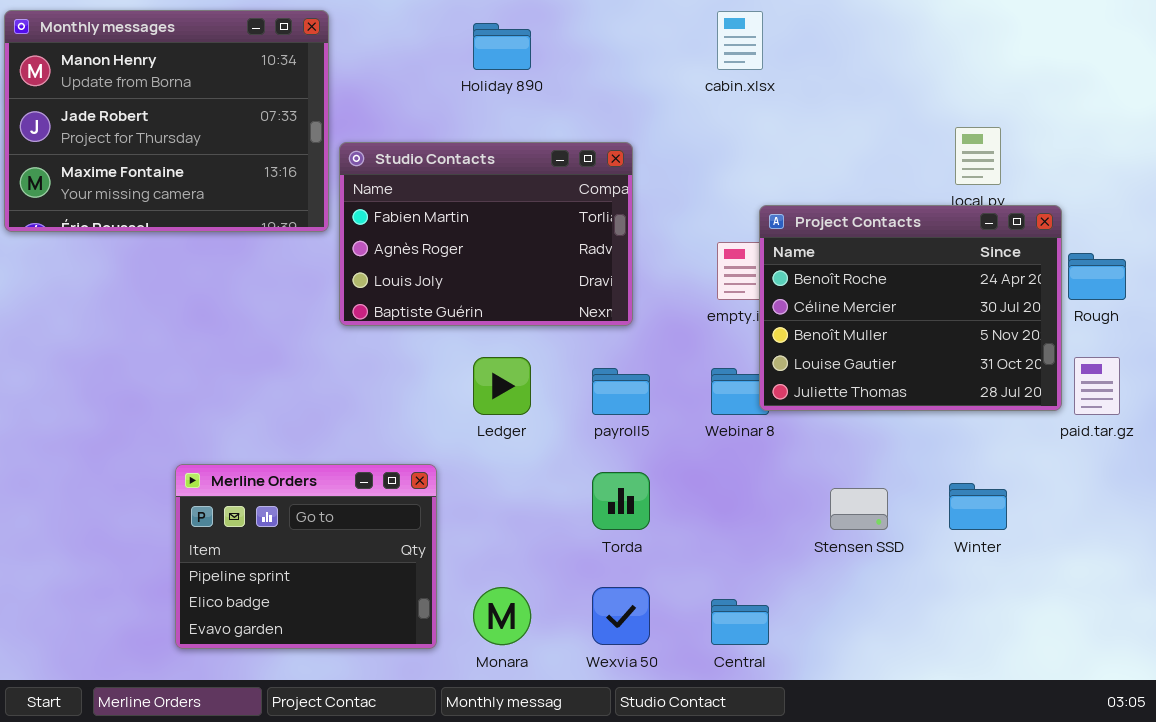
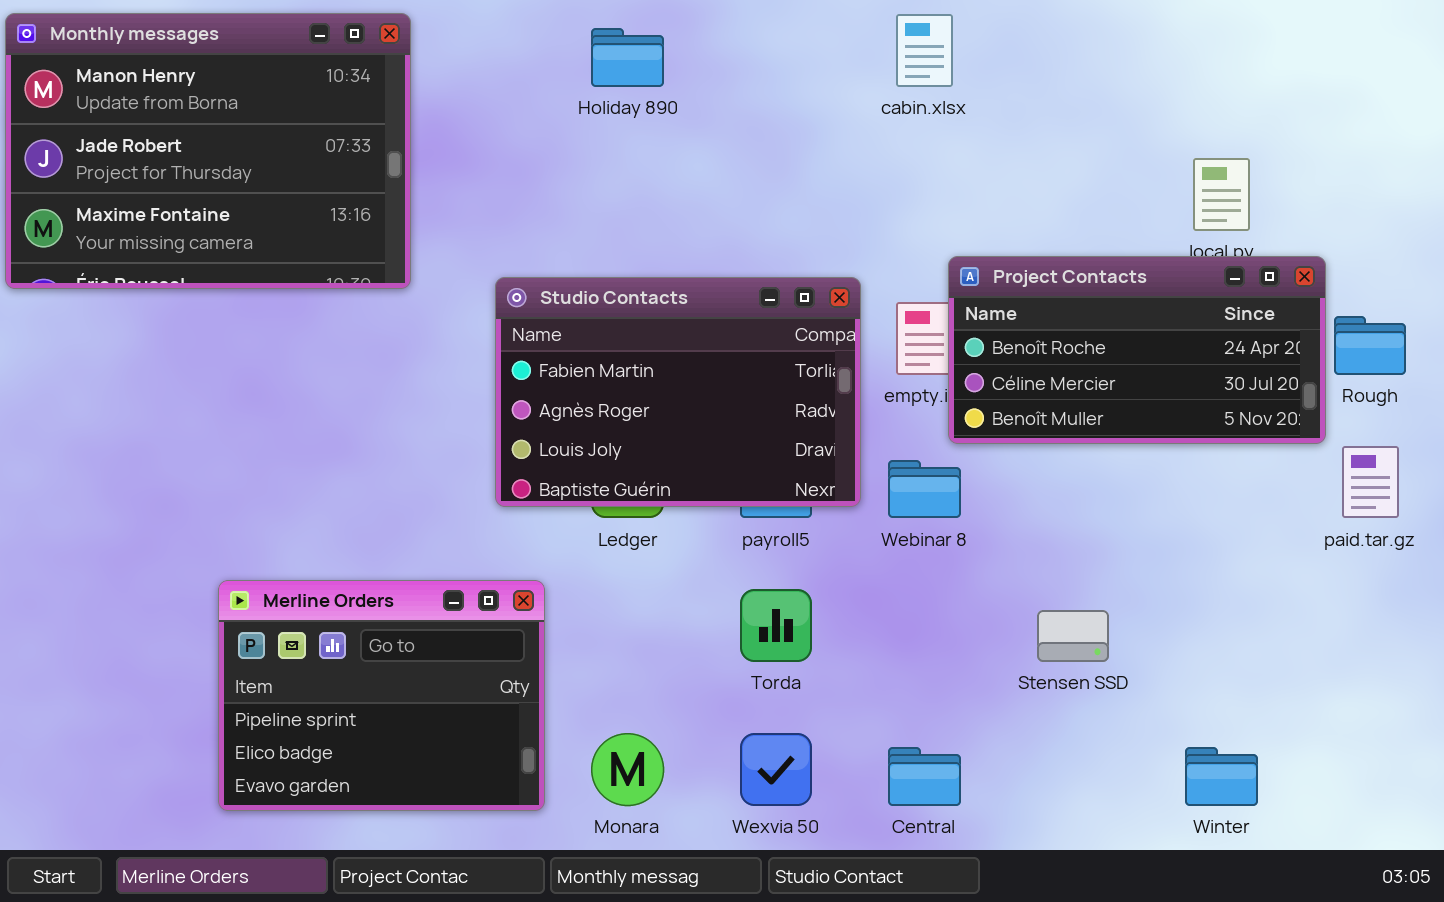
Studio Contacts: [339,142,633,326] -> [495,277,861,507], moved
Project Contacts: [759,205,1062,411] -> [948,256,1326,444], resized
Winter: [949,483,1007,530] -> [1185,747,1258,806], moved

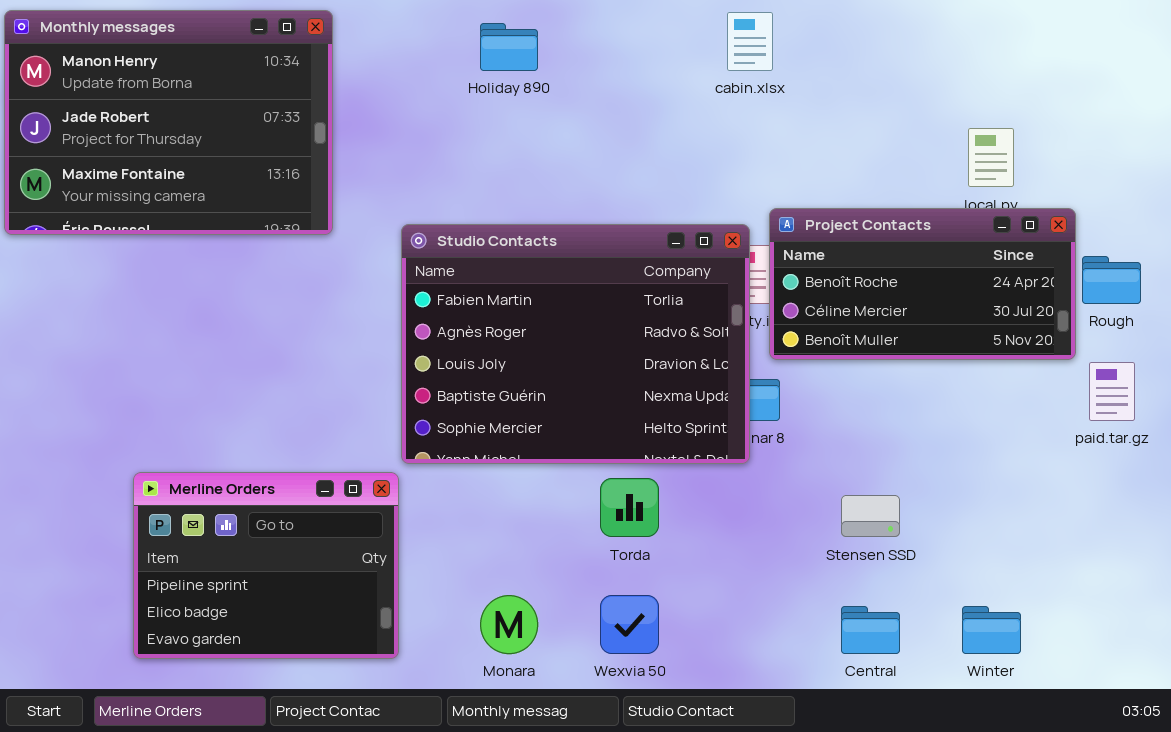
Studio Contacts: [495,277,861,507] -> [401,224,750,464], resized
Merline Orders: [218,580,545,811] -> [133,472,399,659], moved
Central: [888,747,961,806] -> [841,606,900,654], moved

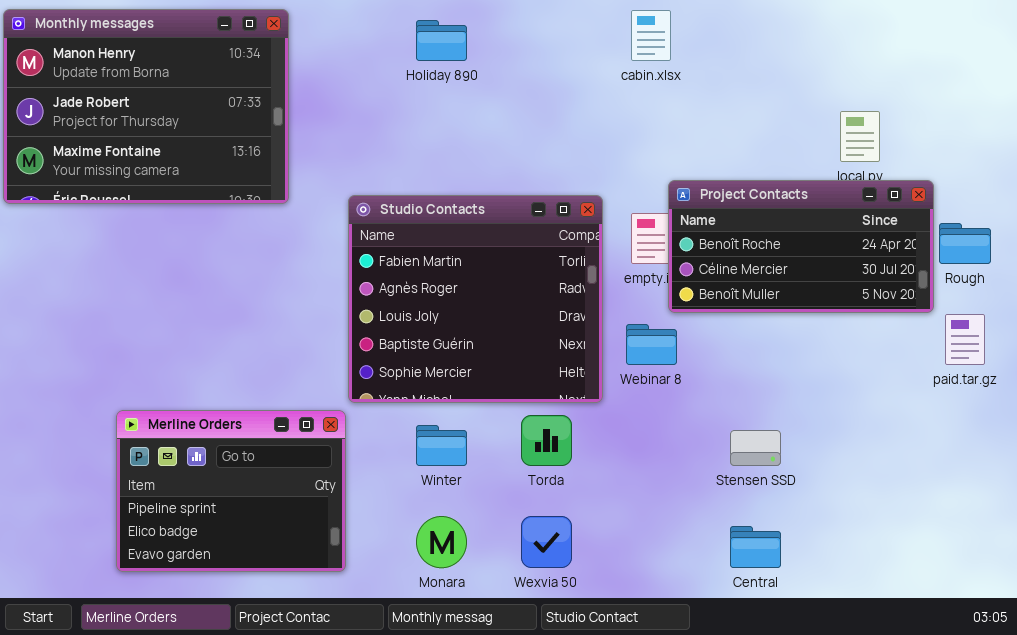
Studio Contacts: [401,224,750,464] -> [348,195,603,403], resized
Winter: [962,606,1021,654] -> [416,425,467,466], moved

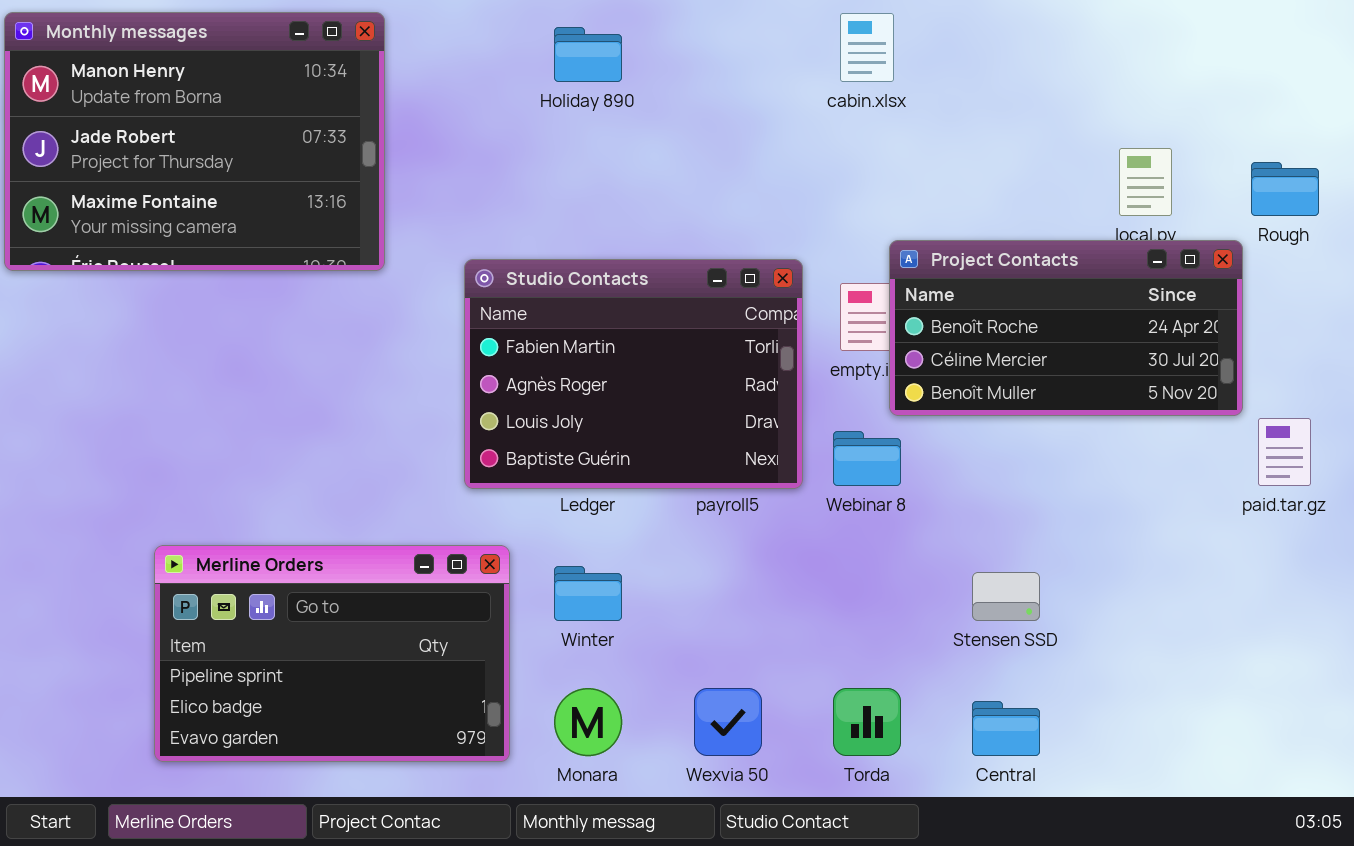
Studio Contacts: [348,195,603,403] -> [464,259,803,489], resized
Rough: [939,223,991,264] -> [1251,162,1319,216], moved
Merline Orders: [116,410,346,572] -> [154,545,510,762], resized
Torda: [521,415,572,466] -> [833,688,901,756], moved

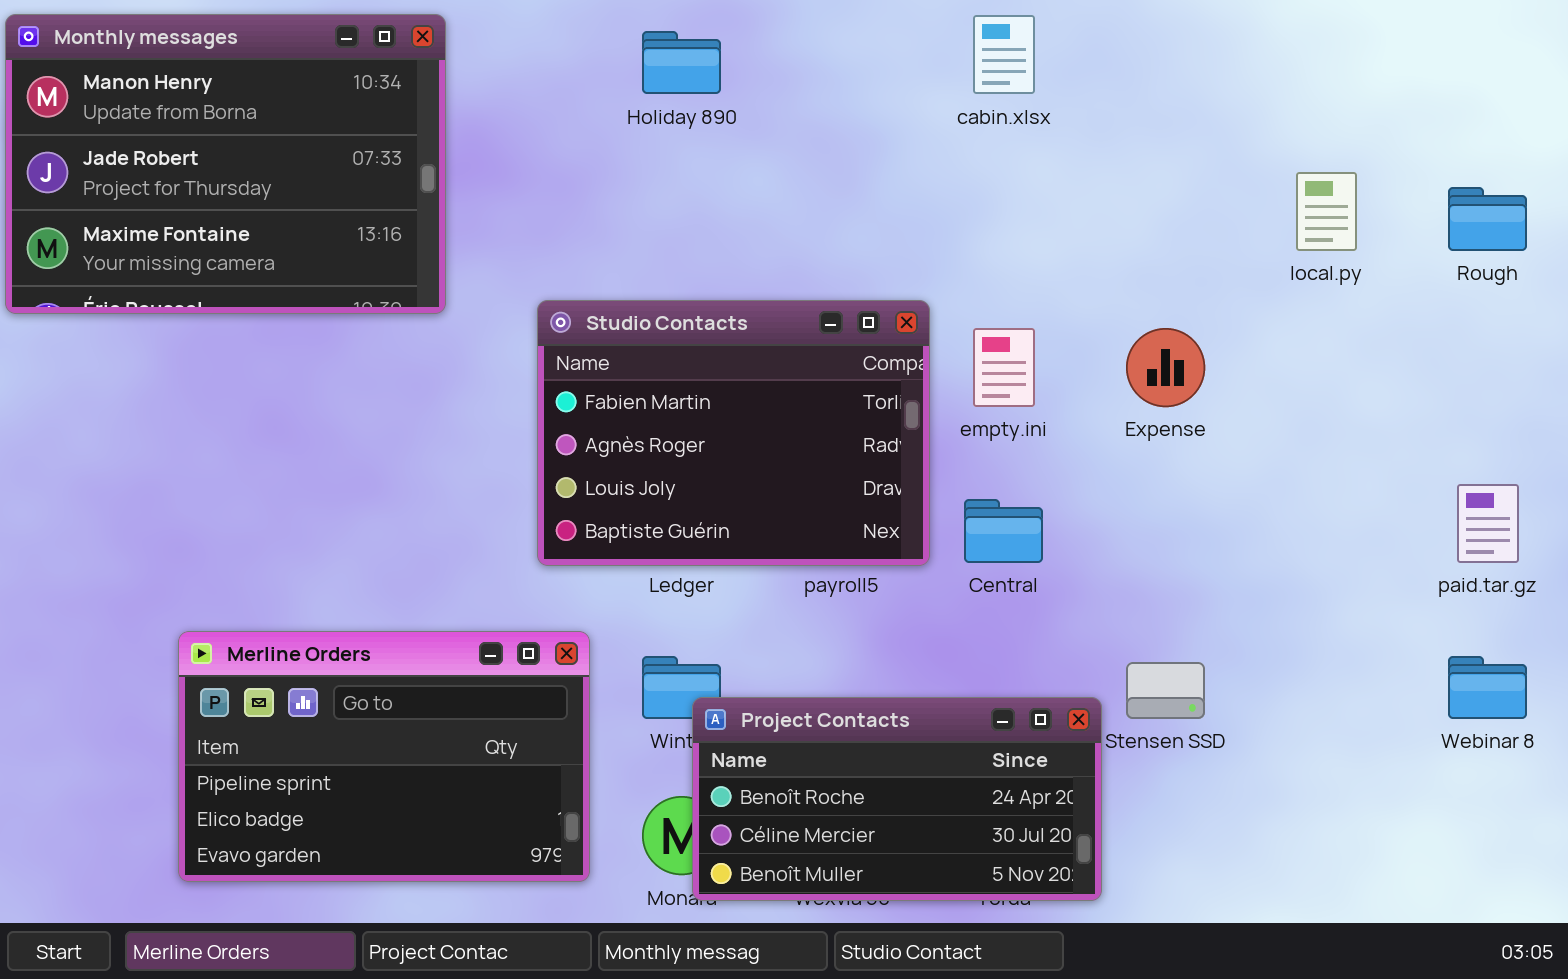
Project Contacts: [889,240,1243,416] -> [692,697,1102,901], moved
Webinar 8: [833,431,901,486] -> [1448,656,1527,719], moved
Central: [972,701,1040,756] -> [964,499,1043,563], moved

